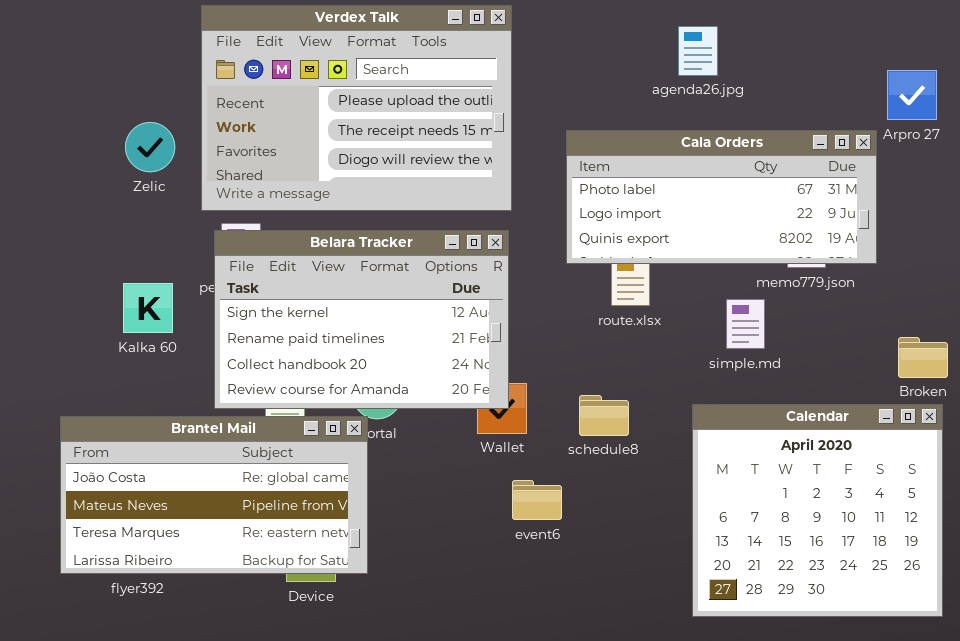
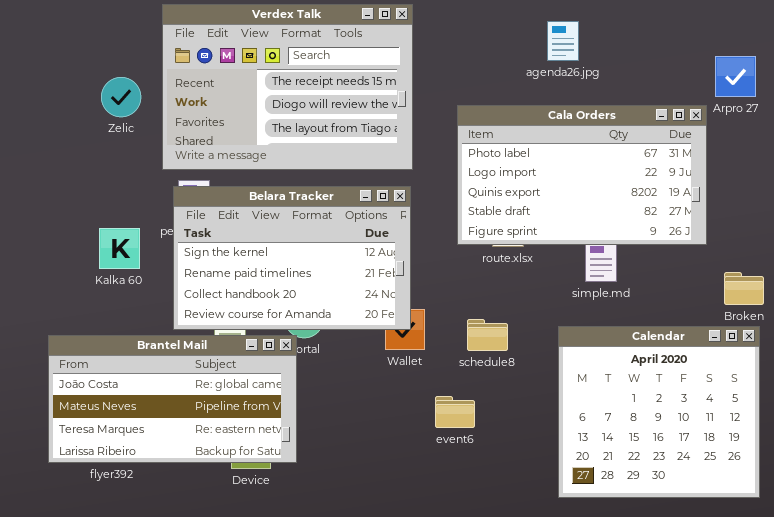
Verdex Talk: [201,5,512,211] -> [162,4,413,170], scrolled down 1 row
Zelic: [125,122,175,172] -> [101,77,141,117], moved
Cala Orders: [566,130,877,264] -> [457,105,707,245], resized
event6: [512,480,562,520] -> [435,396,475,428], moved

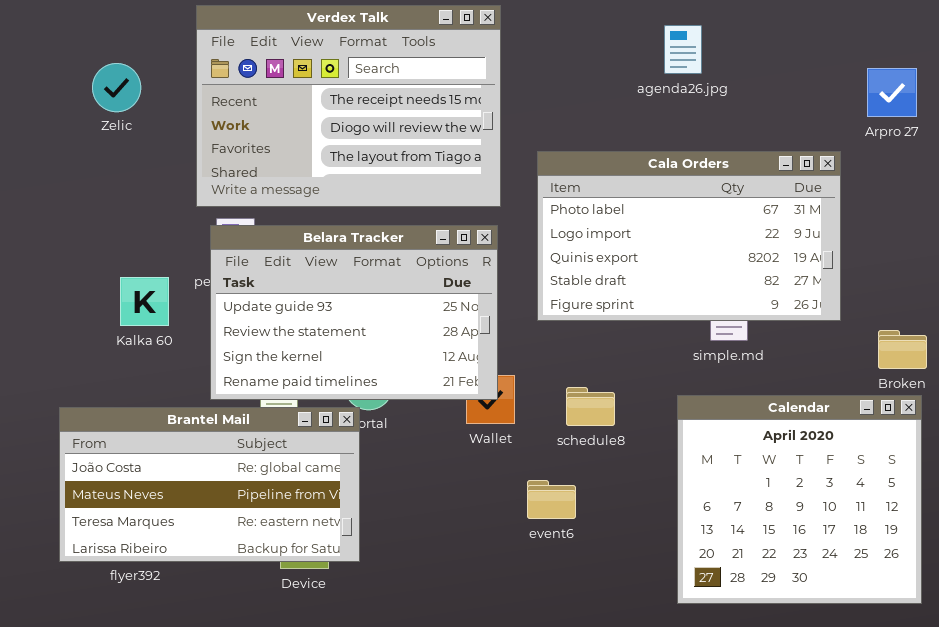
Zelic: [101,77,141,117] -> [92,63,141,112], moved
Cala Orders: [457,105,707,245] -> [537,151,841,321], moved
Belara Tracker: [173,186,411,330] -> [210,225,498,400], scrolled up 2 rows

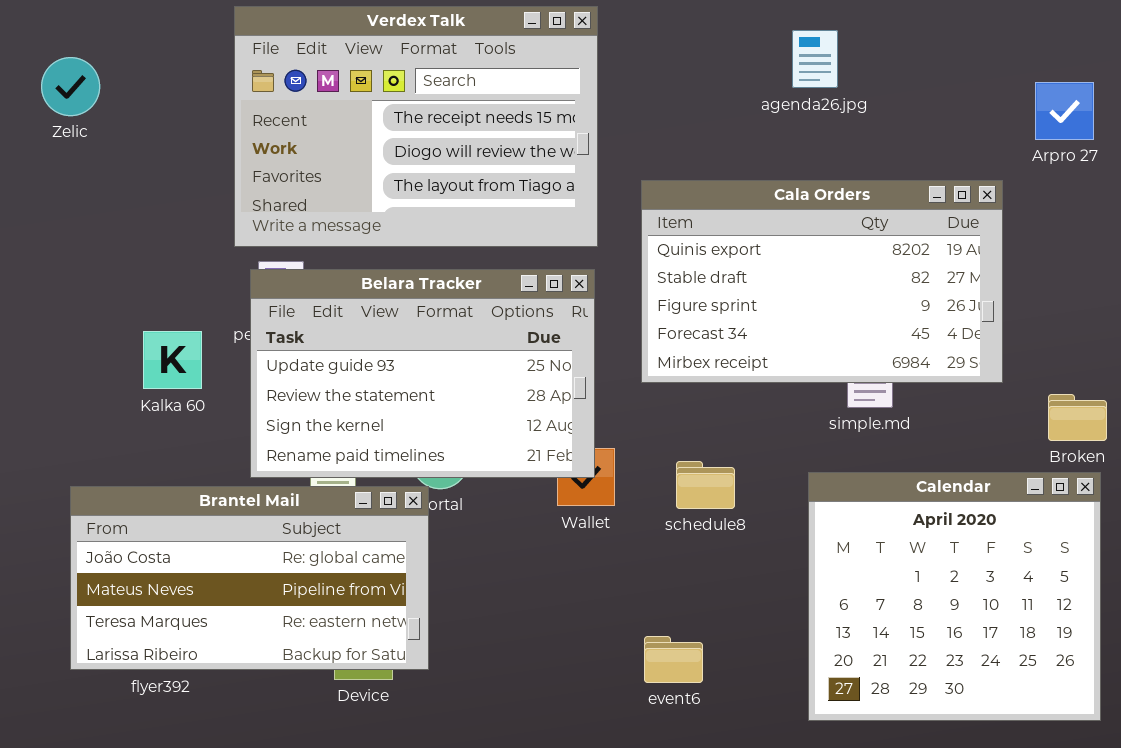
Zelic: [92,63,141,112] -> [41,57,100,116], moved
Cala Orders: [537,151,841,321] -> [641,180,1003,383], scrolled down 2 rows
event6: [527,480,576,519] -> [644,636,703,683], moved

